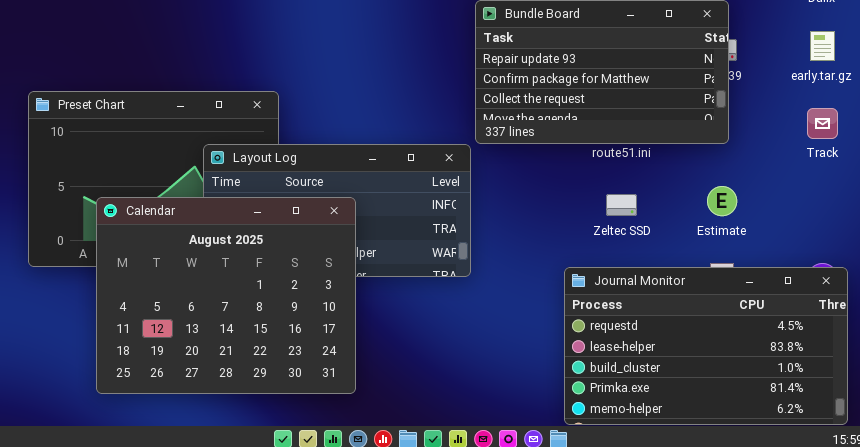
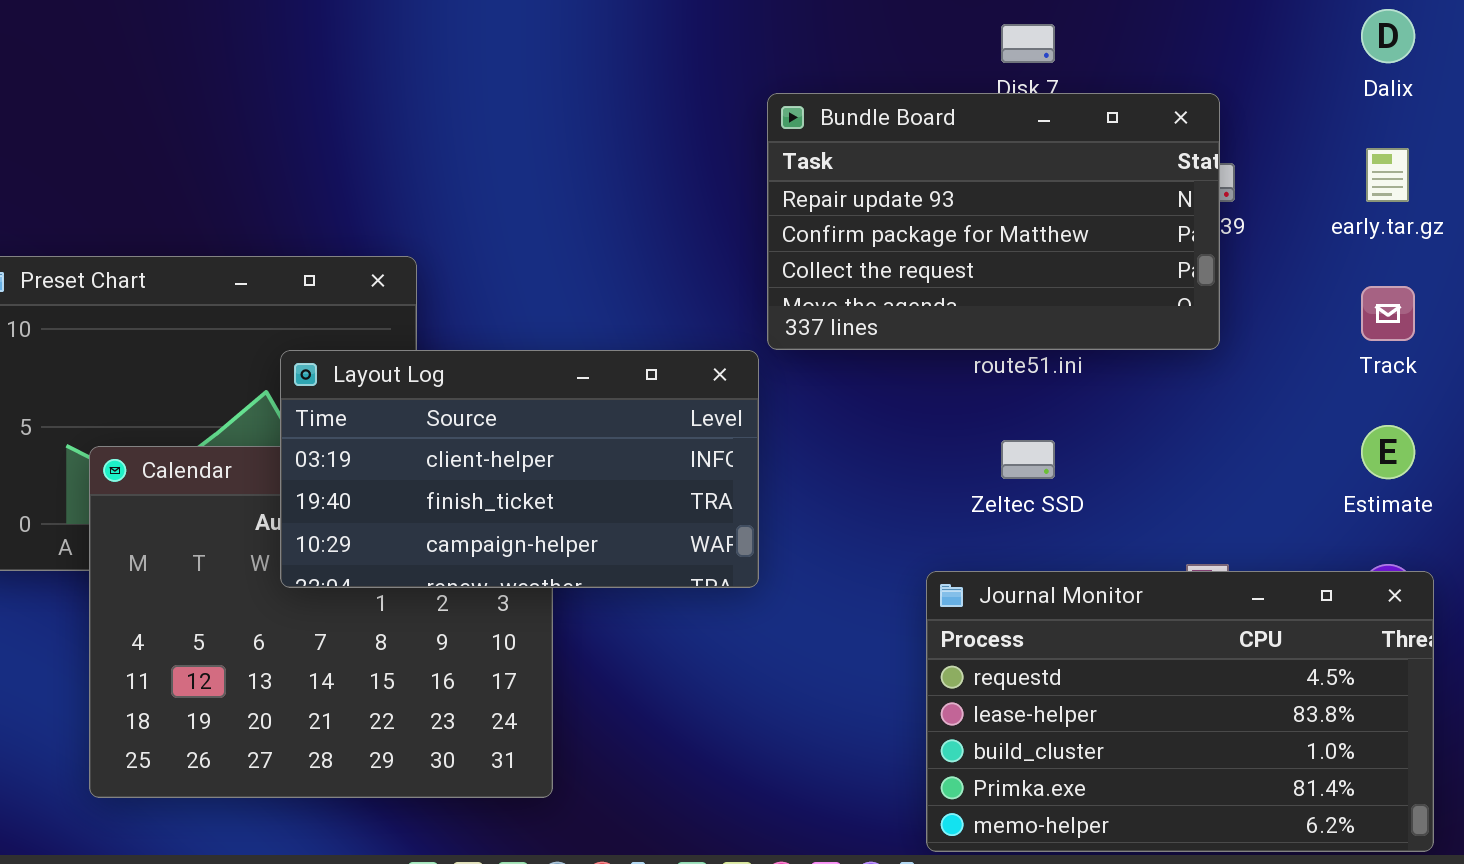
Layout Log: [203,144,471,277] -> [280,350,759,588], raised
Estimate: [707,186,737,216] -> [1361,425,1415,479], moved

